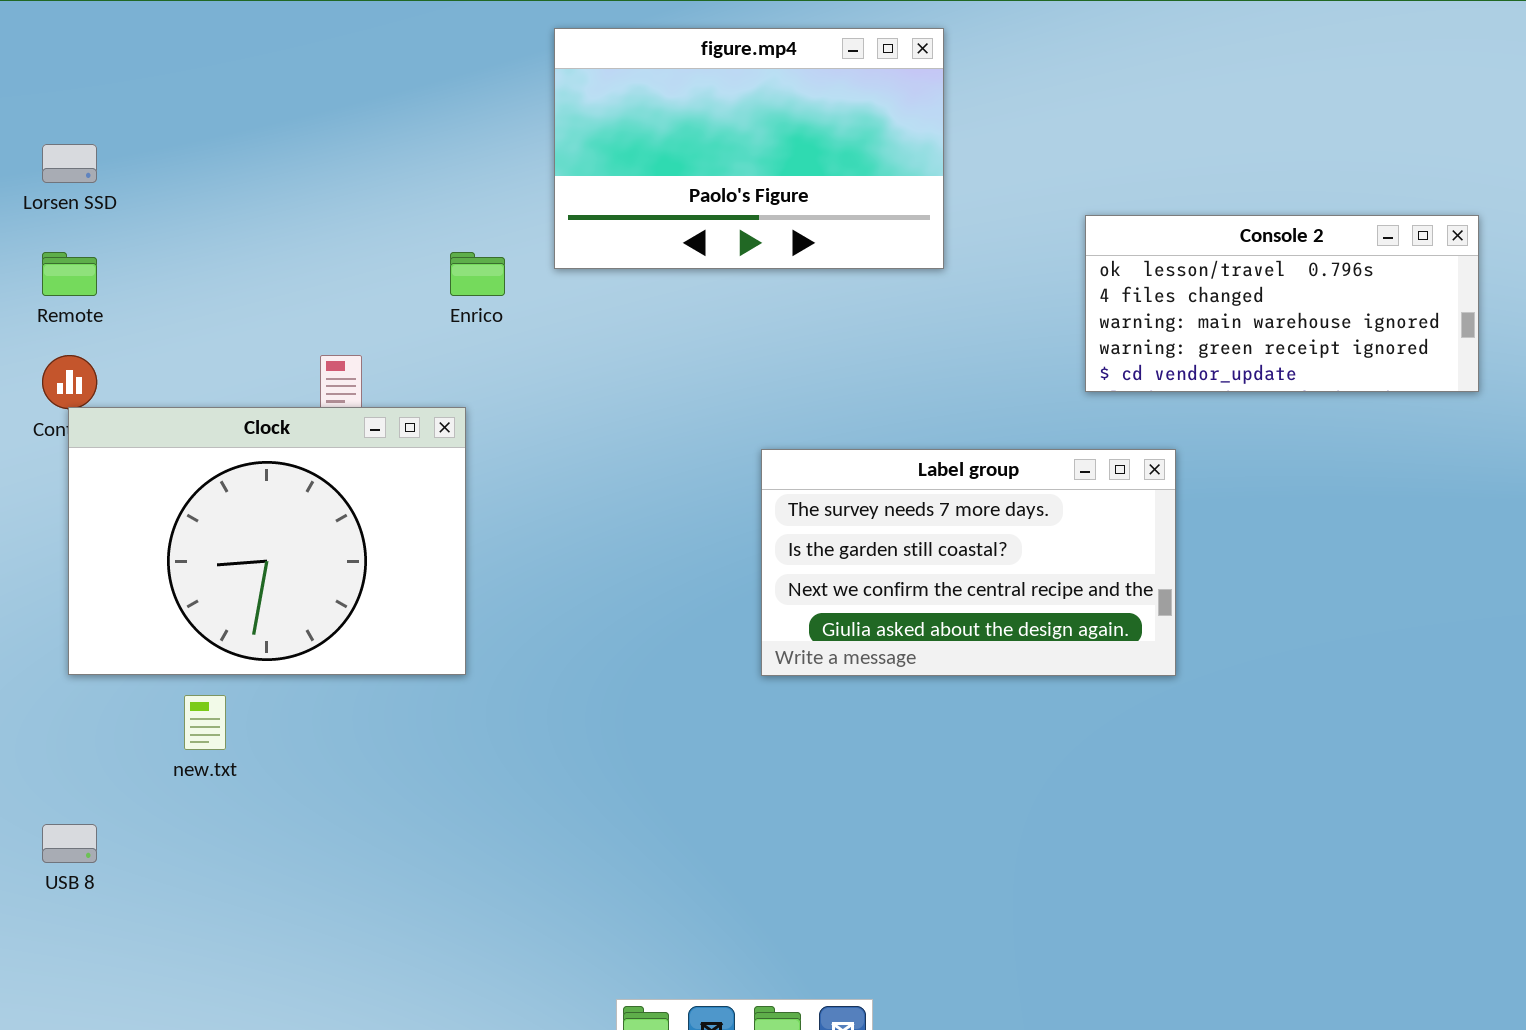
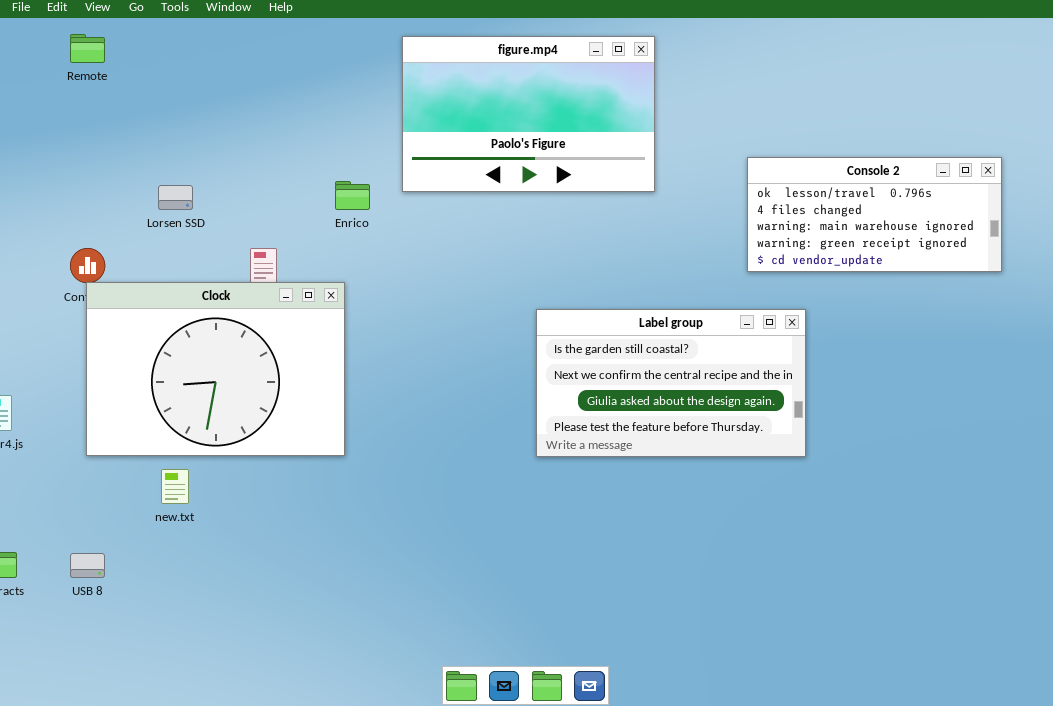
Lorsen SSD: [42,144,97,183] -> [158,185,193,210], moved
Remote: [42,252,97,296] -> [70,34,105,63], moved
Label group: [761,449,1176,676] -> [536,309,806,457], scrolled down 1 row

